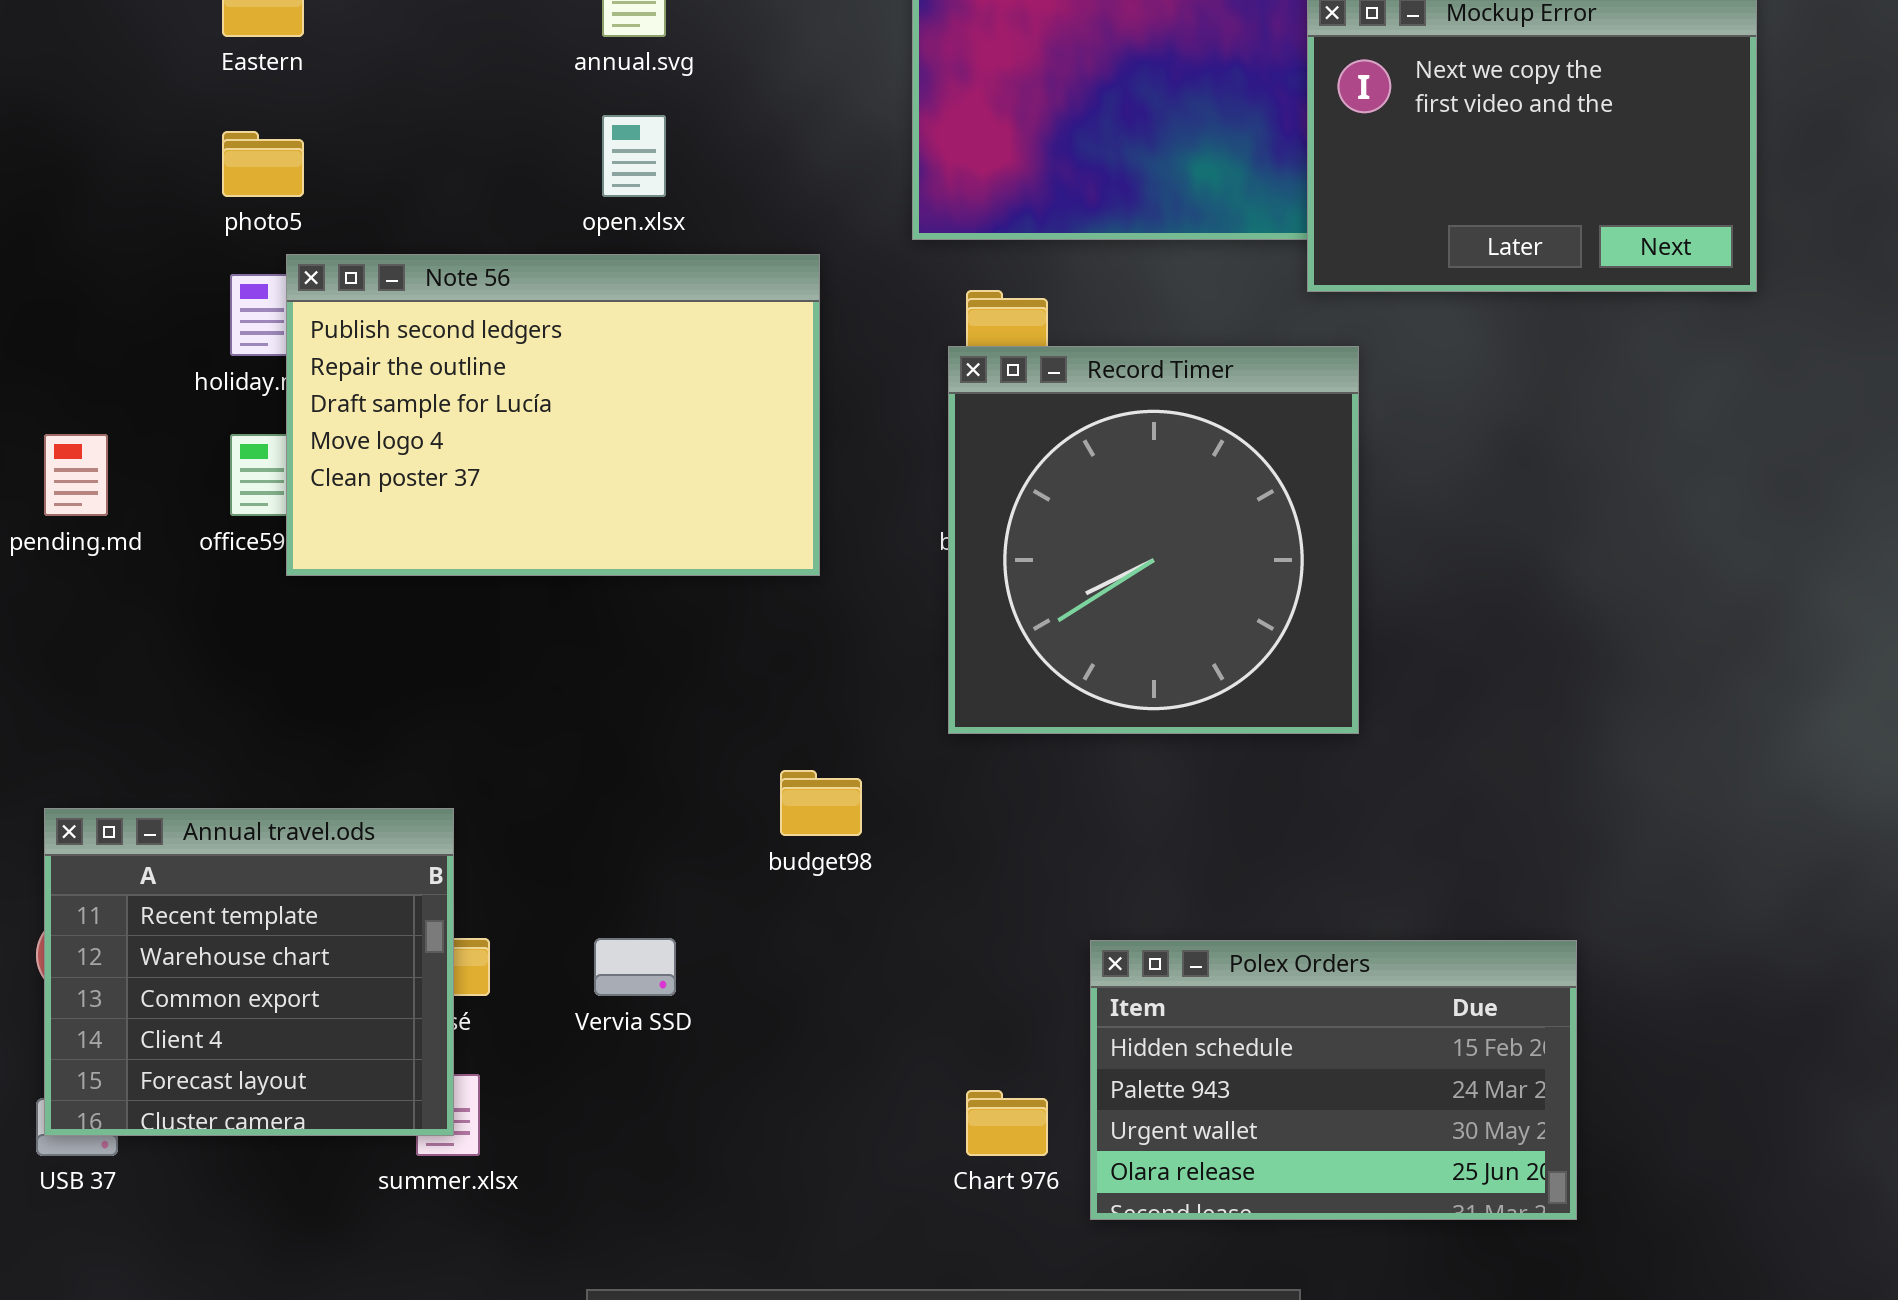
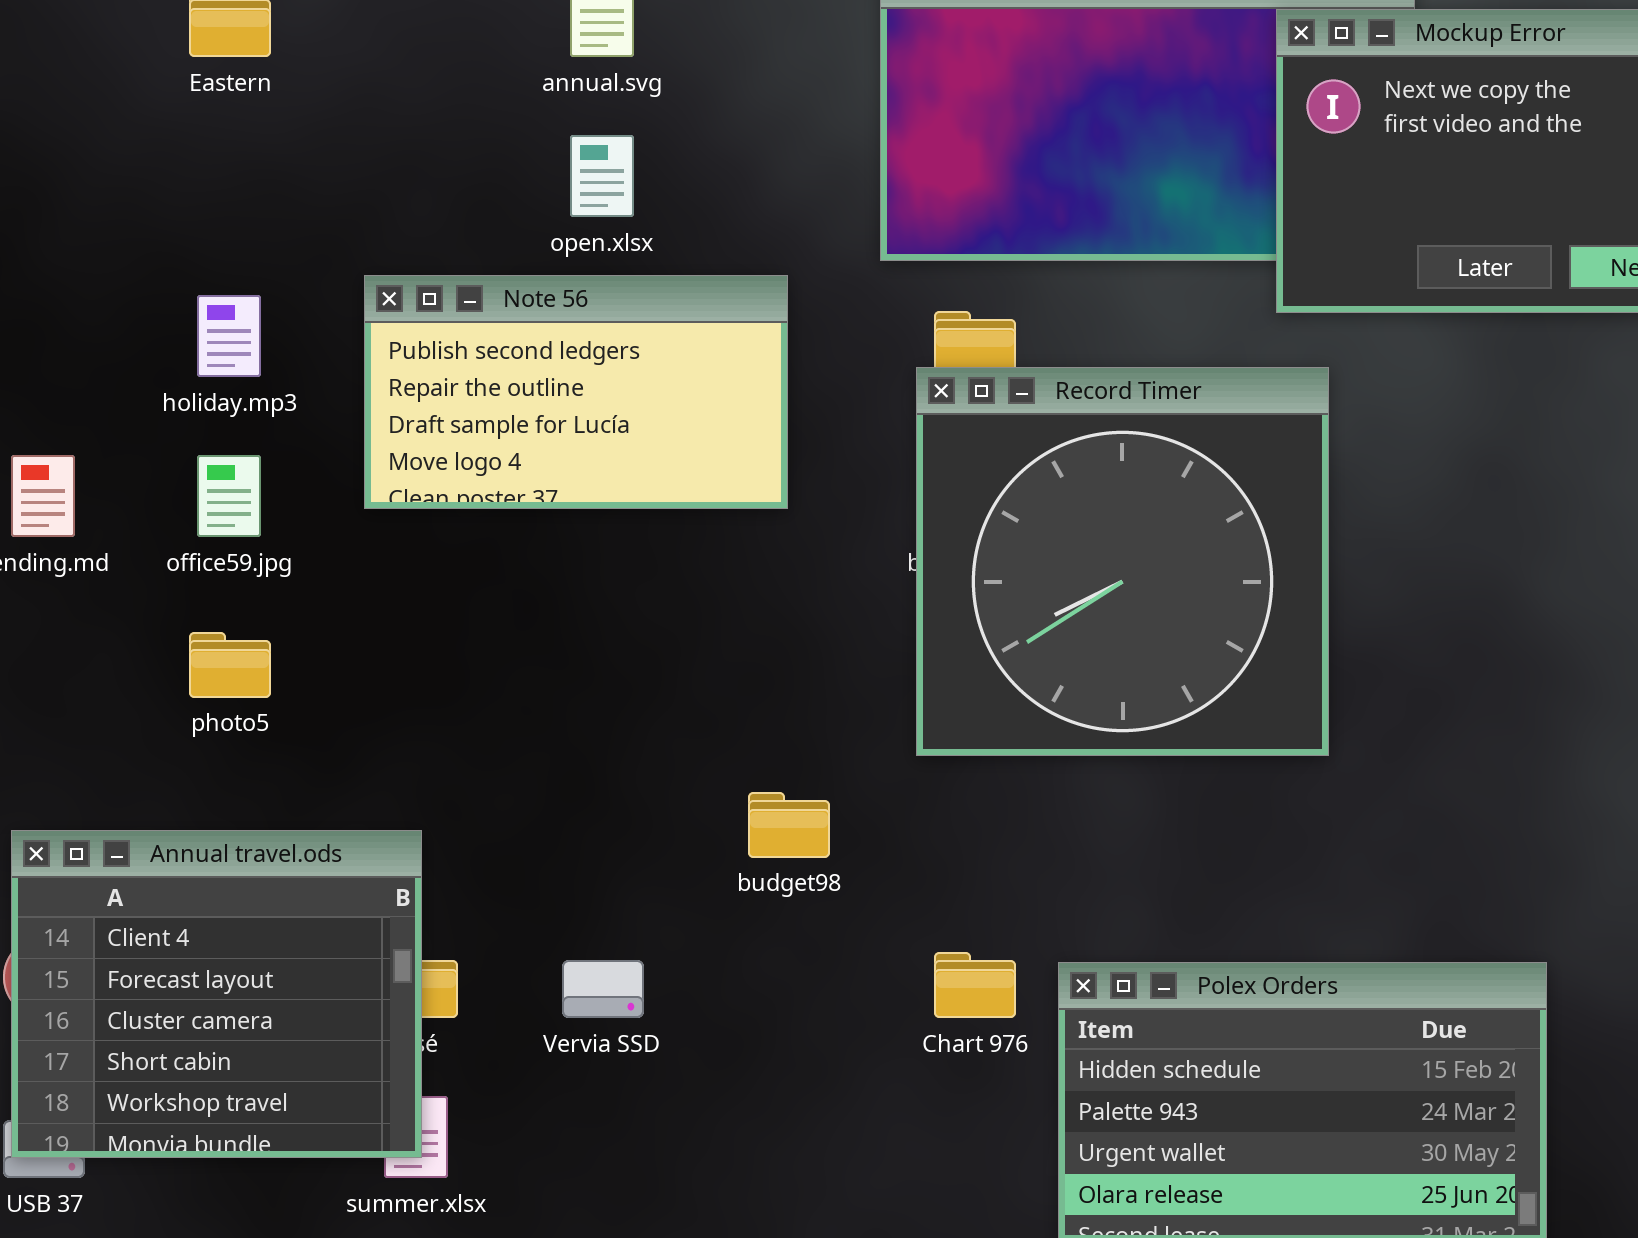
photo5: [222,131,304,197] -> [189,632,271,698], moved
Note 56: [286,254,820,576] -> [364,275,788,509], resized
Annual travel.ods: [44,808,454,1136] -> [11,830,422,1158], scrolled down 3 rows
Chart 976: [966,1090,1048,1156] -> [934,952,1016,1018], moved

